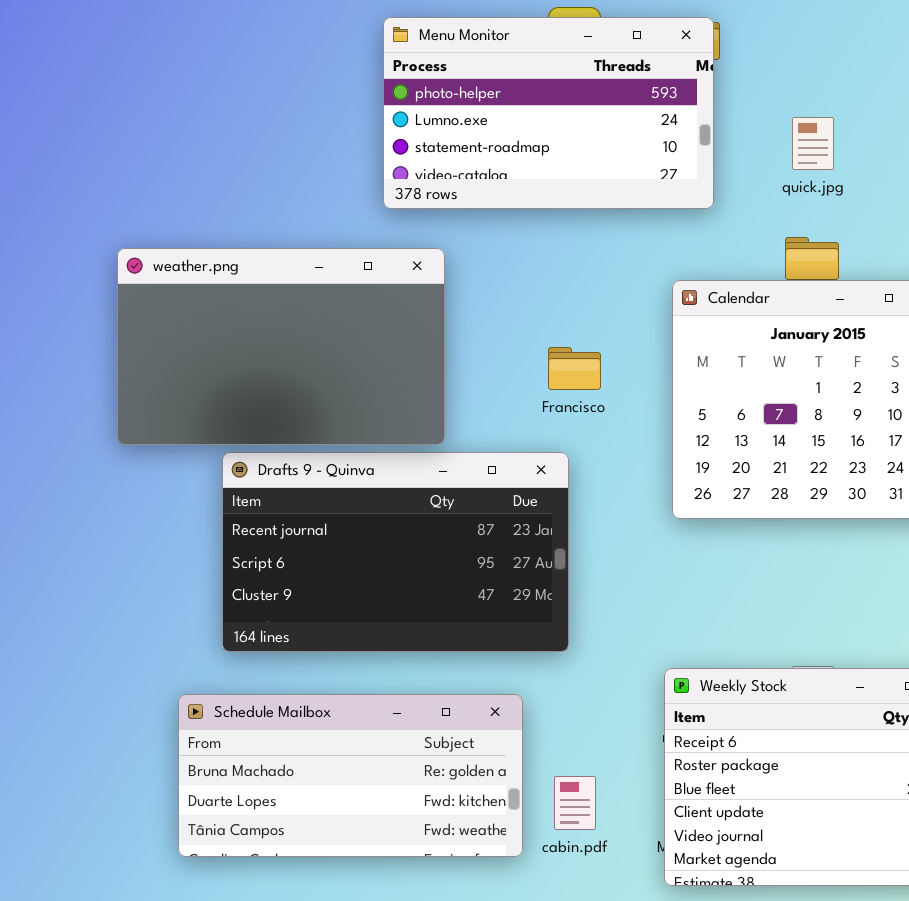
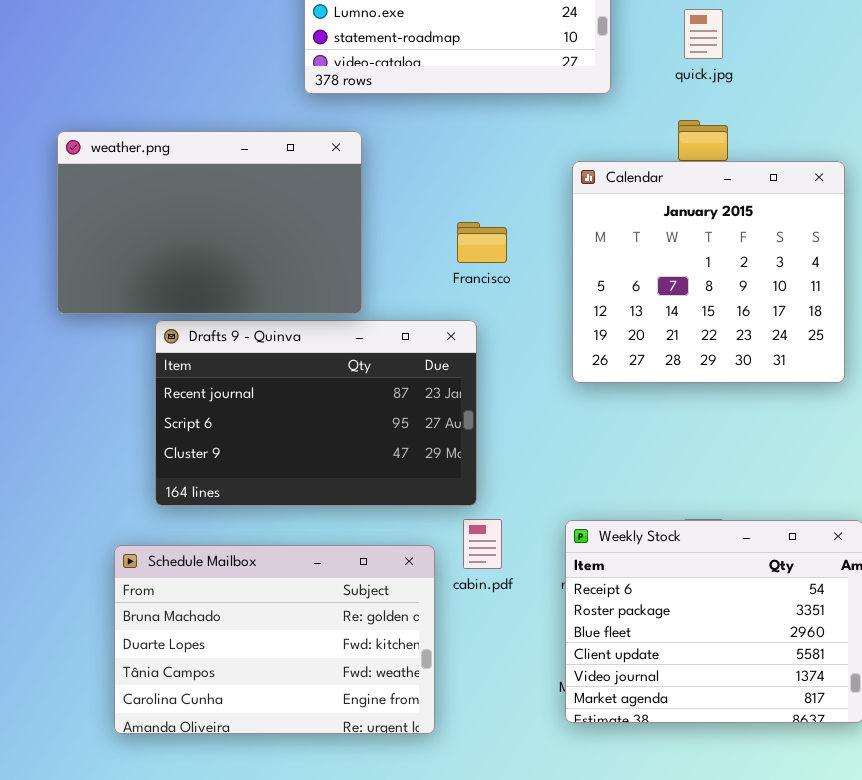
Schedule Mailbox: [178,694,523,857] -> [114,545,435,734], resized
cabin.pdf: [554,776,596,830] -> [463,519,502,569], moved

